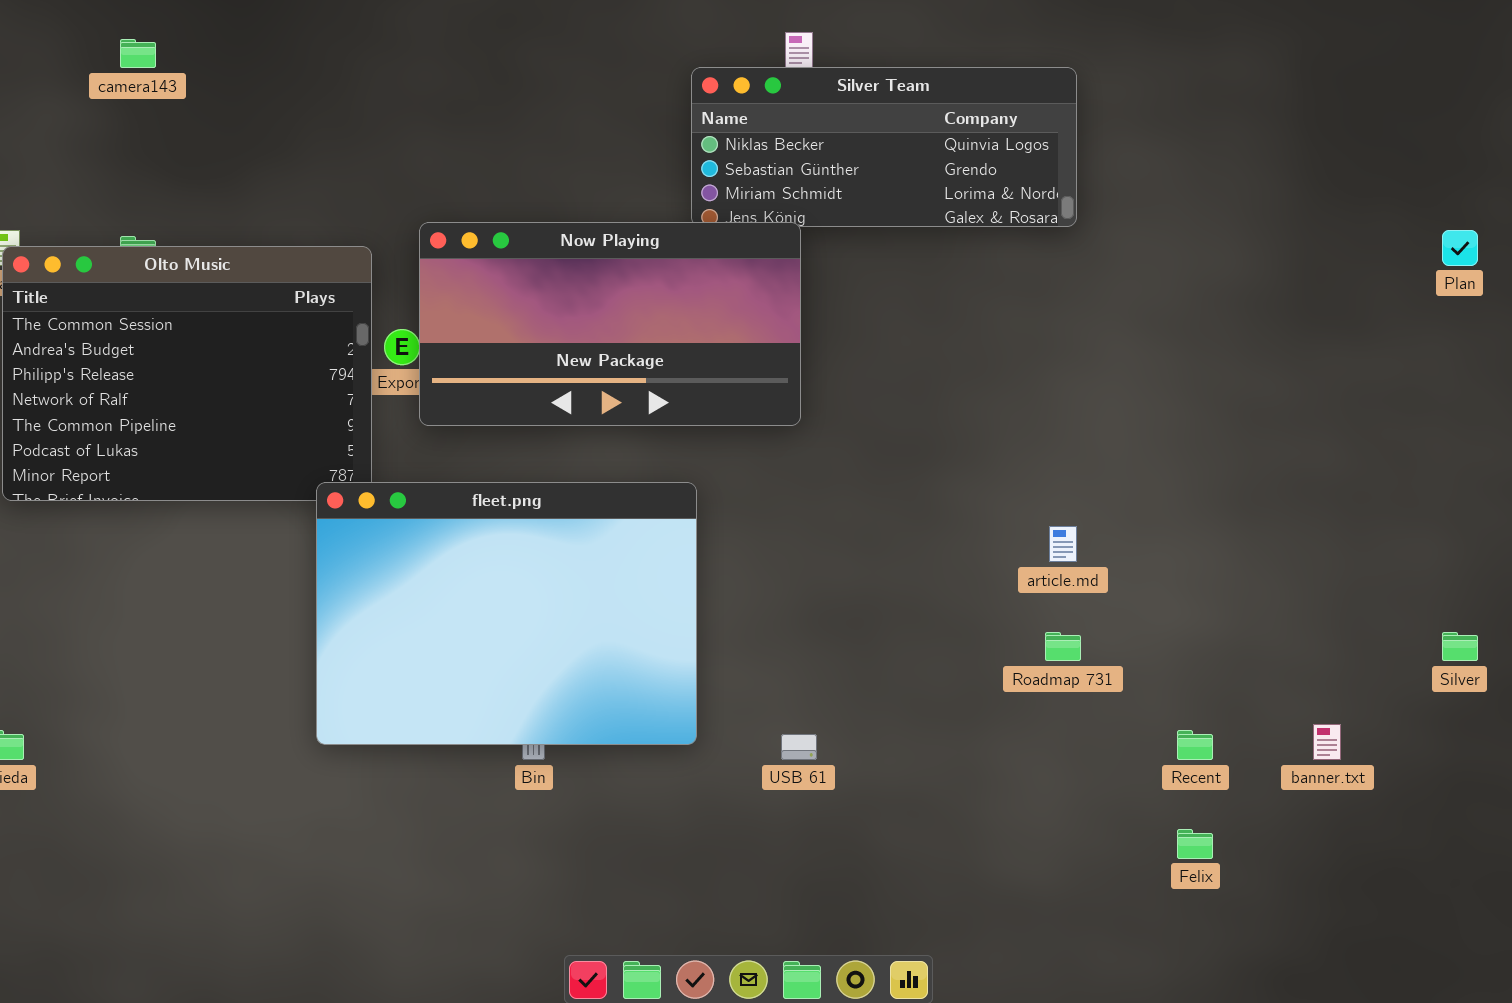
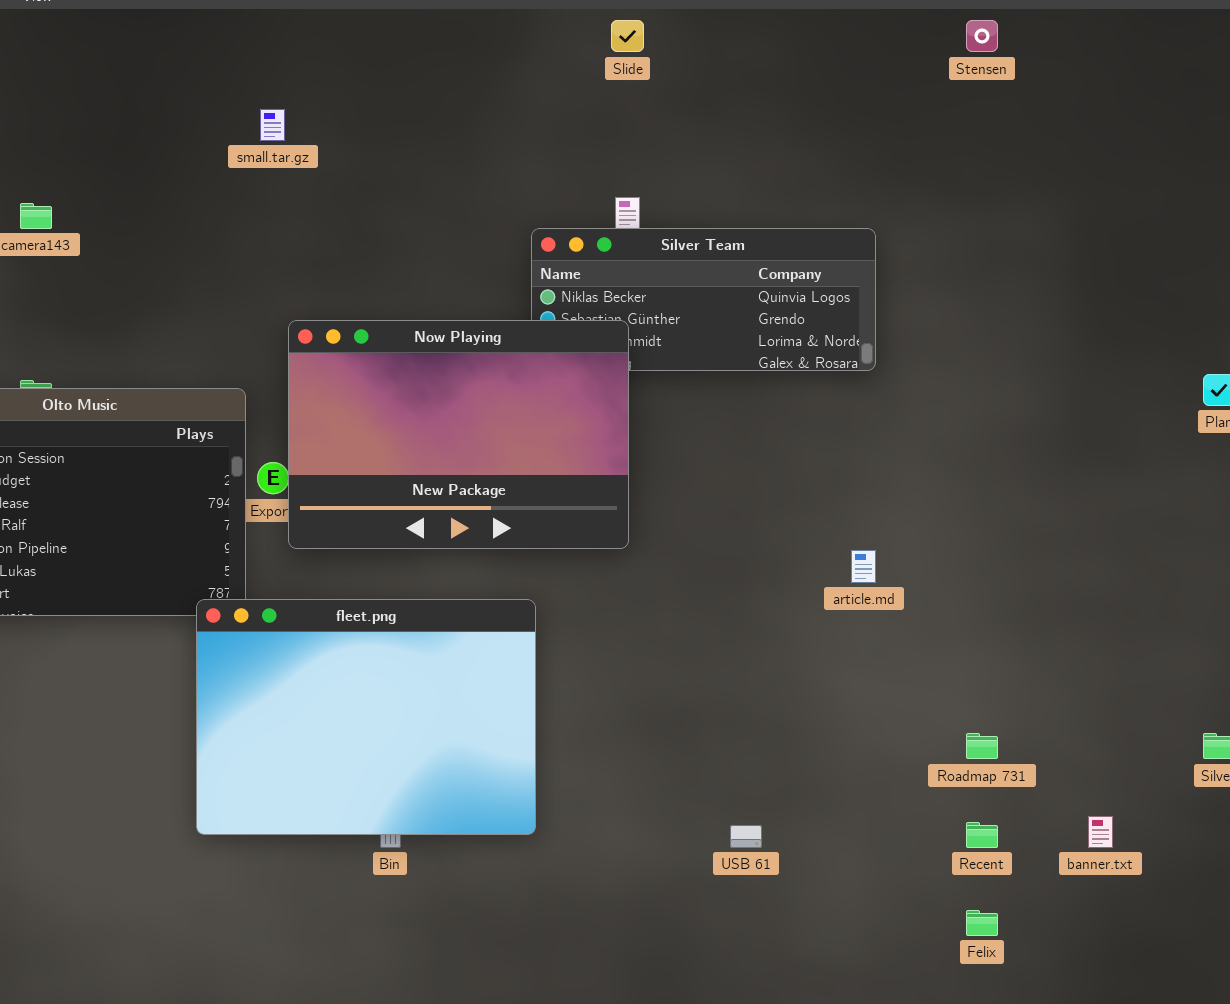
Now Playing: [419,222,801,426] -> [288,320,629,549], resized
article.md: [1049,526,1077,562] -> [851,550,876,583], moved
Roadmap 731: [1045,632,1081,661] -> [966,733,998,759], moved
USB 61: [781,734,817,760] -> [730,825,762,848], moved

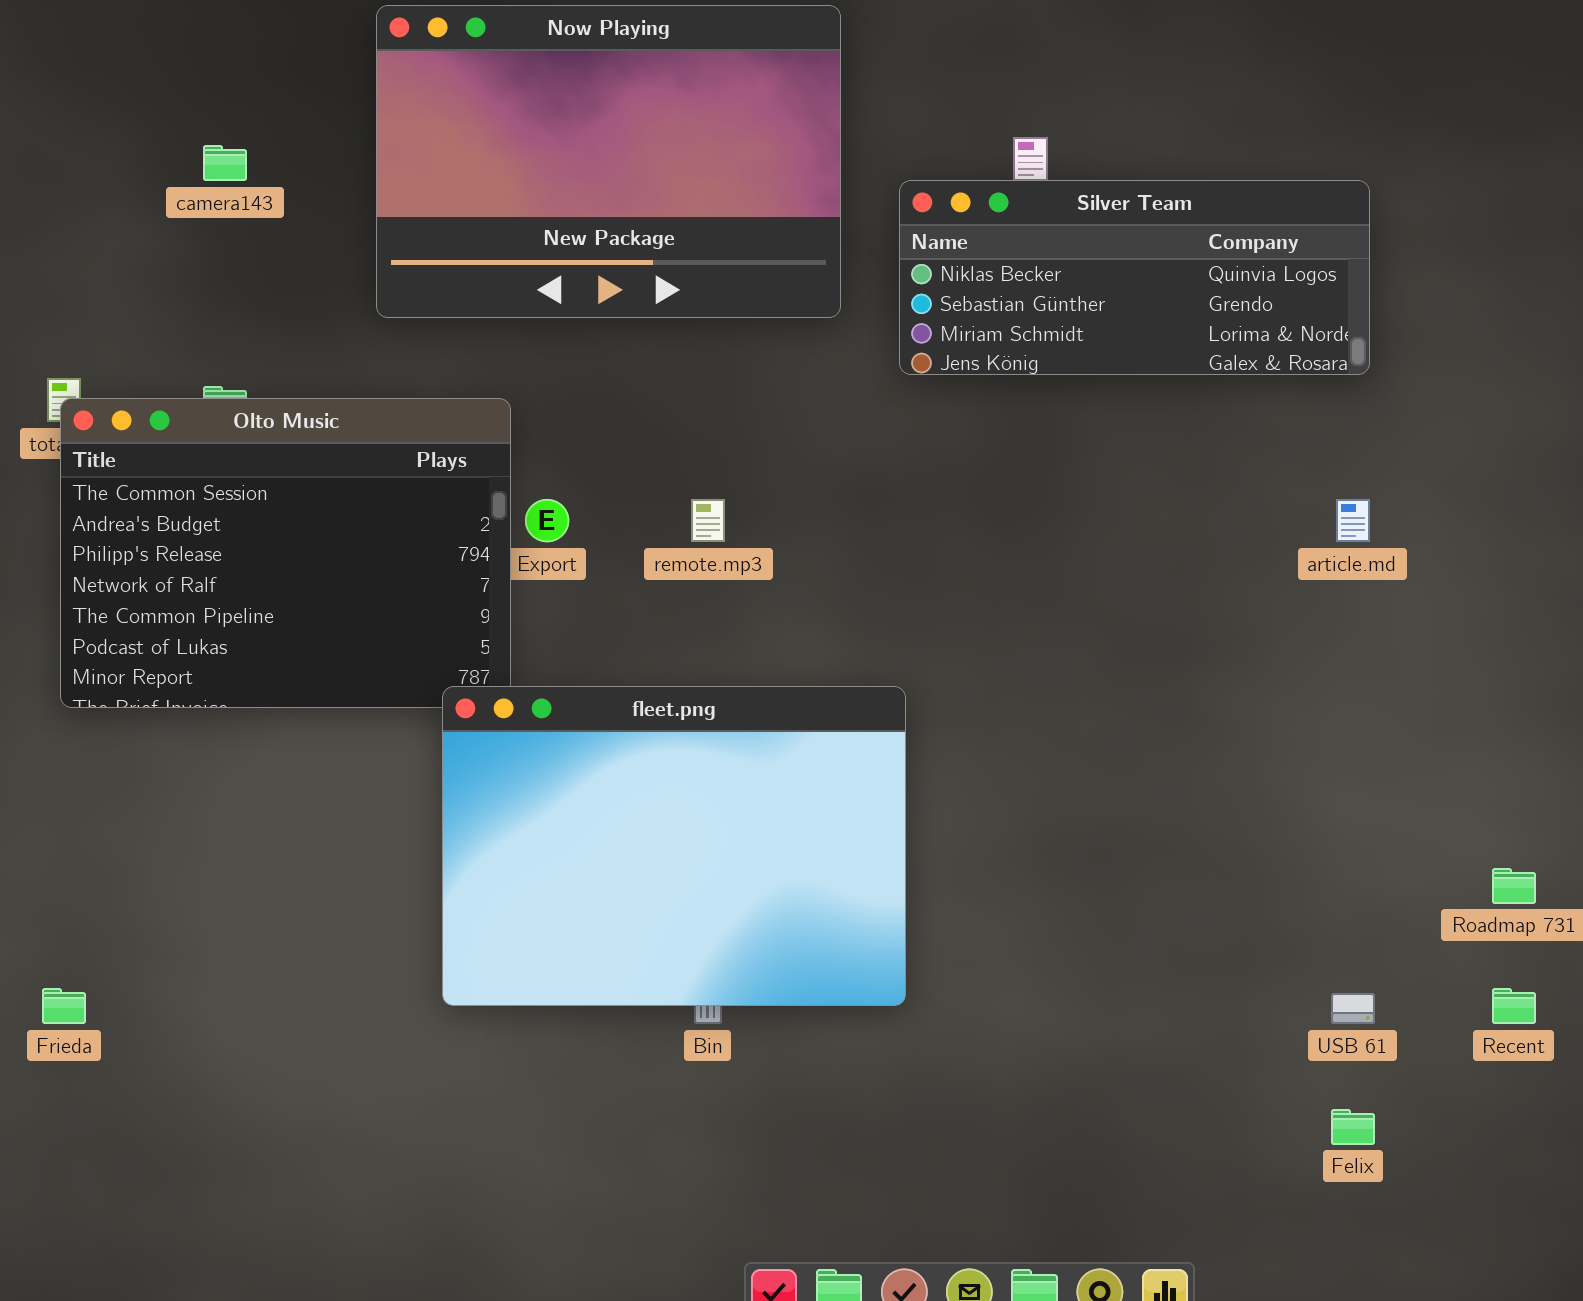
Now Playing: [288,320,629,549] -> [376,5,841,318], moved
article.md: [851,550,876,583] -> [1336,499,1370,542], moved
USB 61: [730,825,762,848] -> [1331,993,1375,1024], moved
Felix: [966,910,998,936] -> [1331,1109,1375,1145], moved

